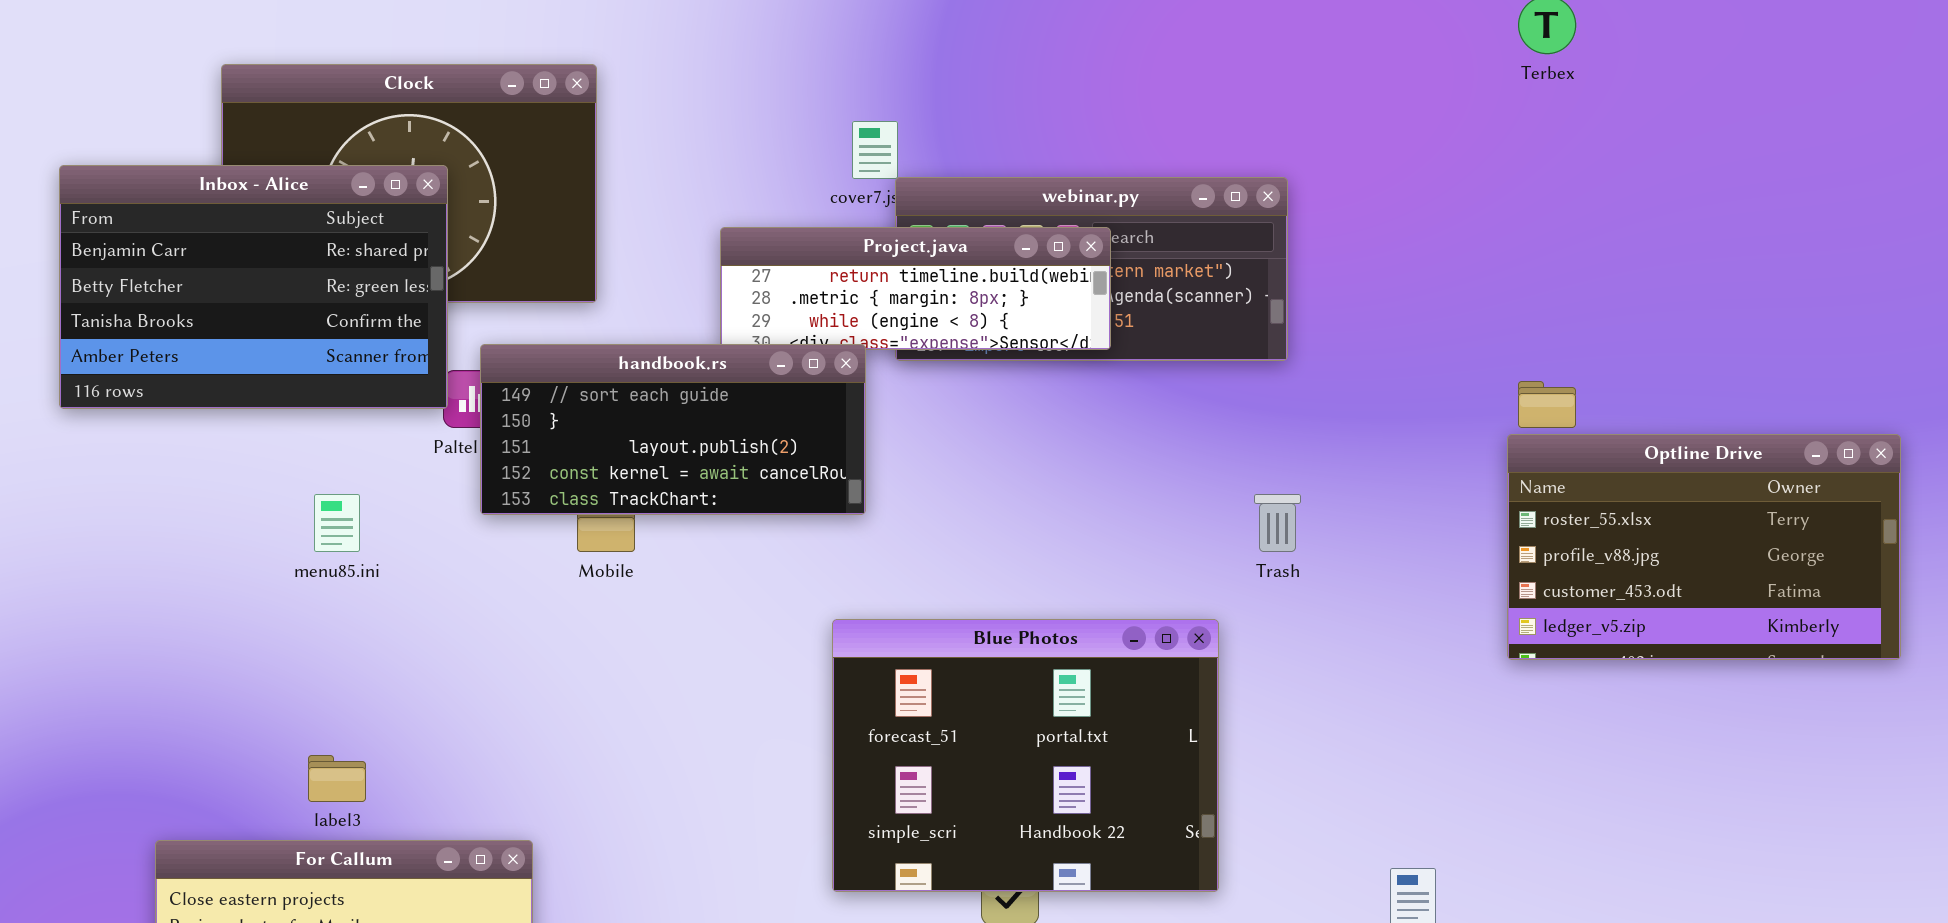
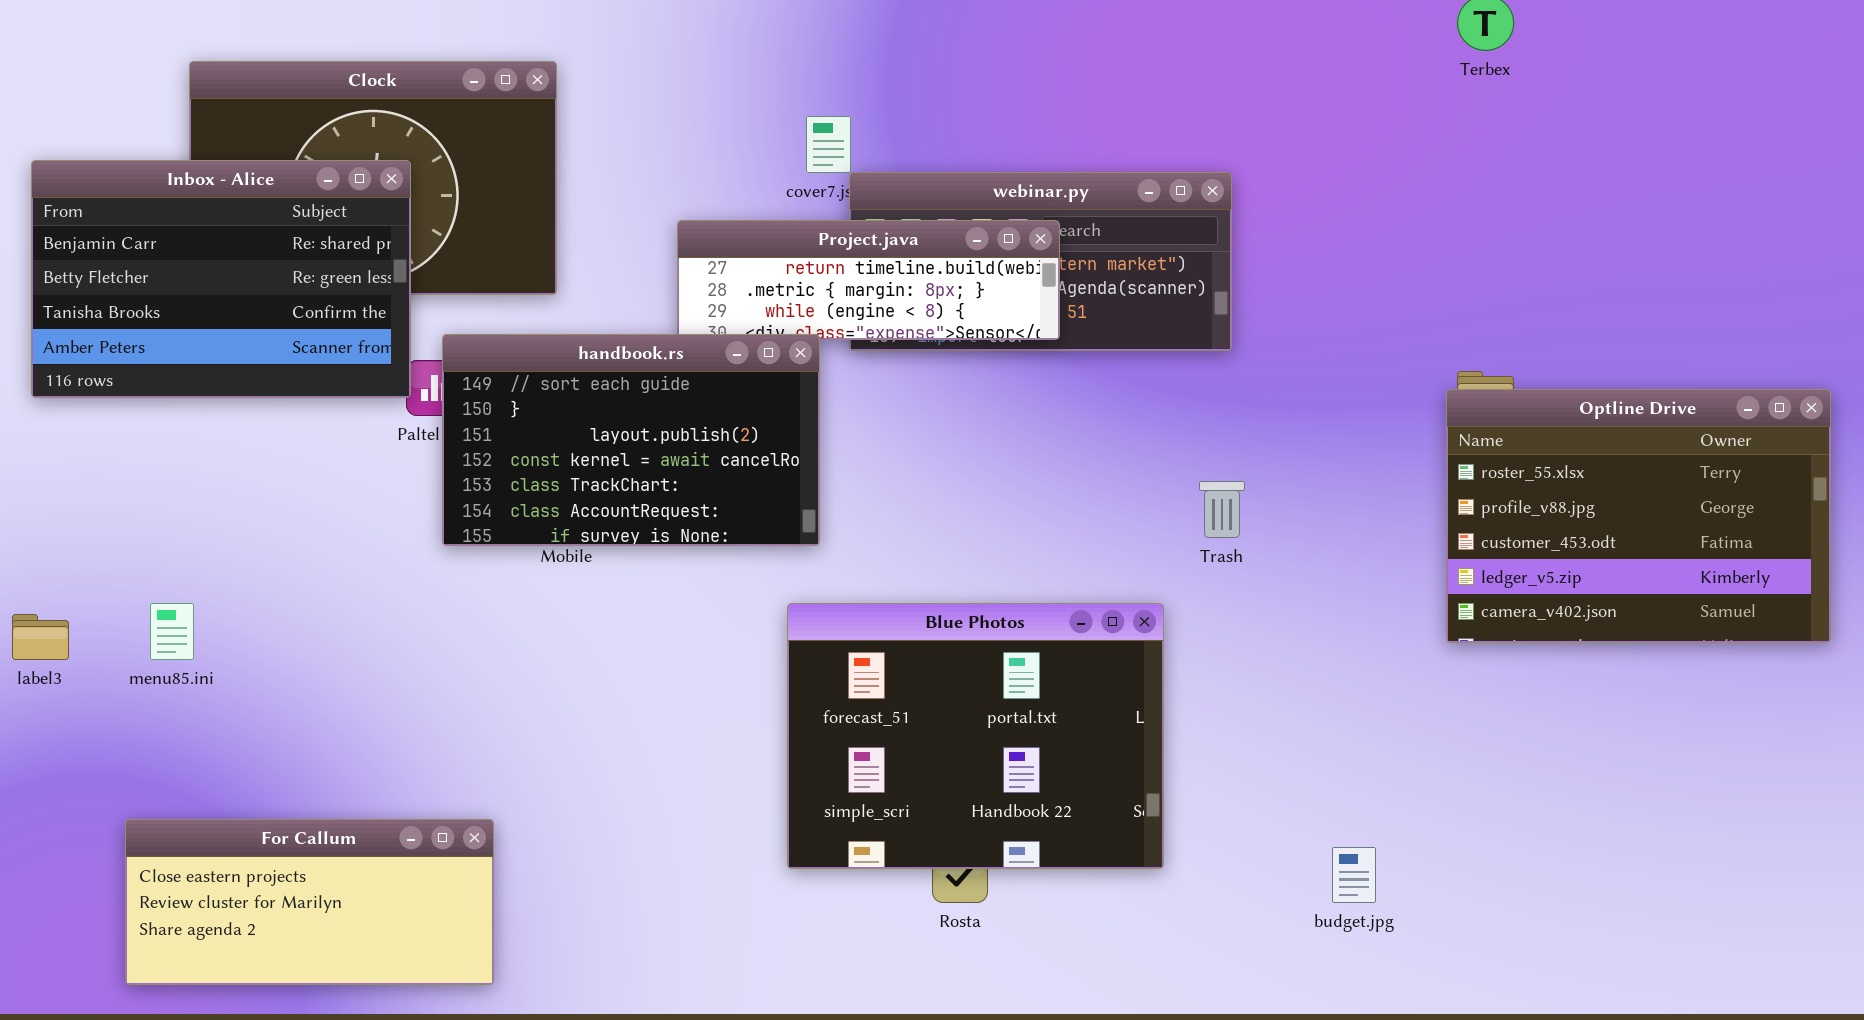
handbook.rs: [480,344,866,515] -> [442,334,820,546], resized
Optline Drive: [1507,434,1901,660] -> [1446,389,1831,643], resized
menu85.ini: [314,494,360,552] -> [150,603,194,660], moved
label3: [308,755,366,802] -> [12,614,69,660], moved

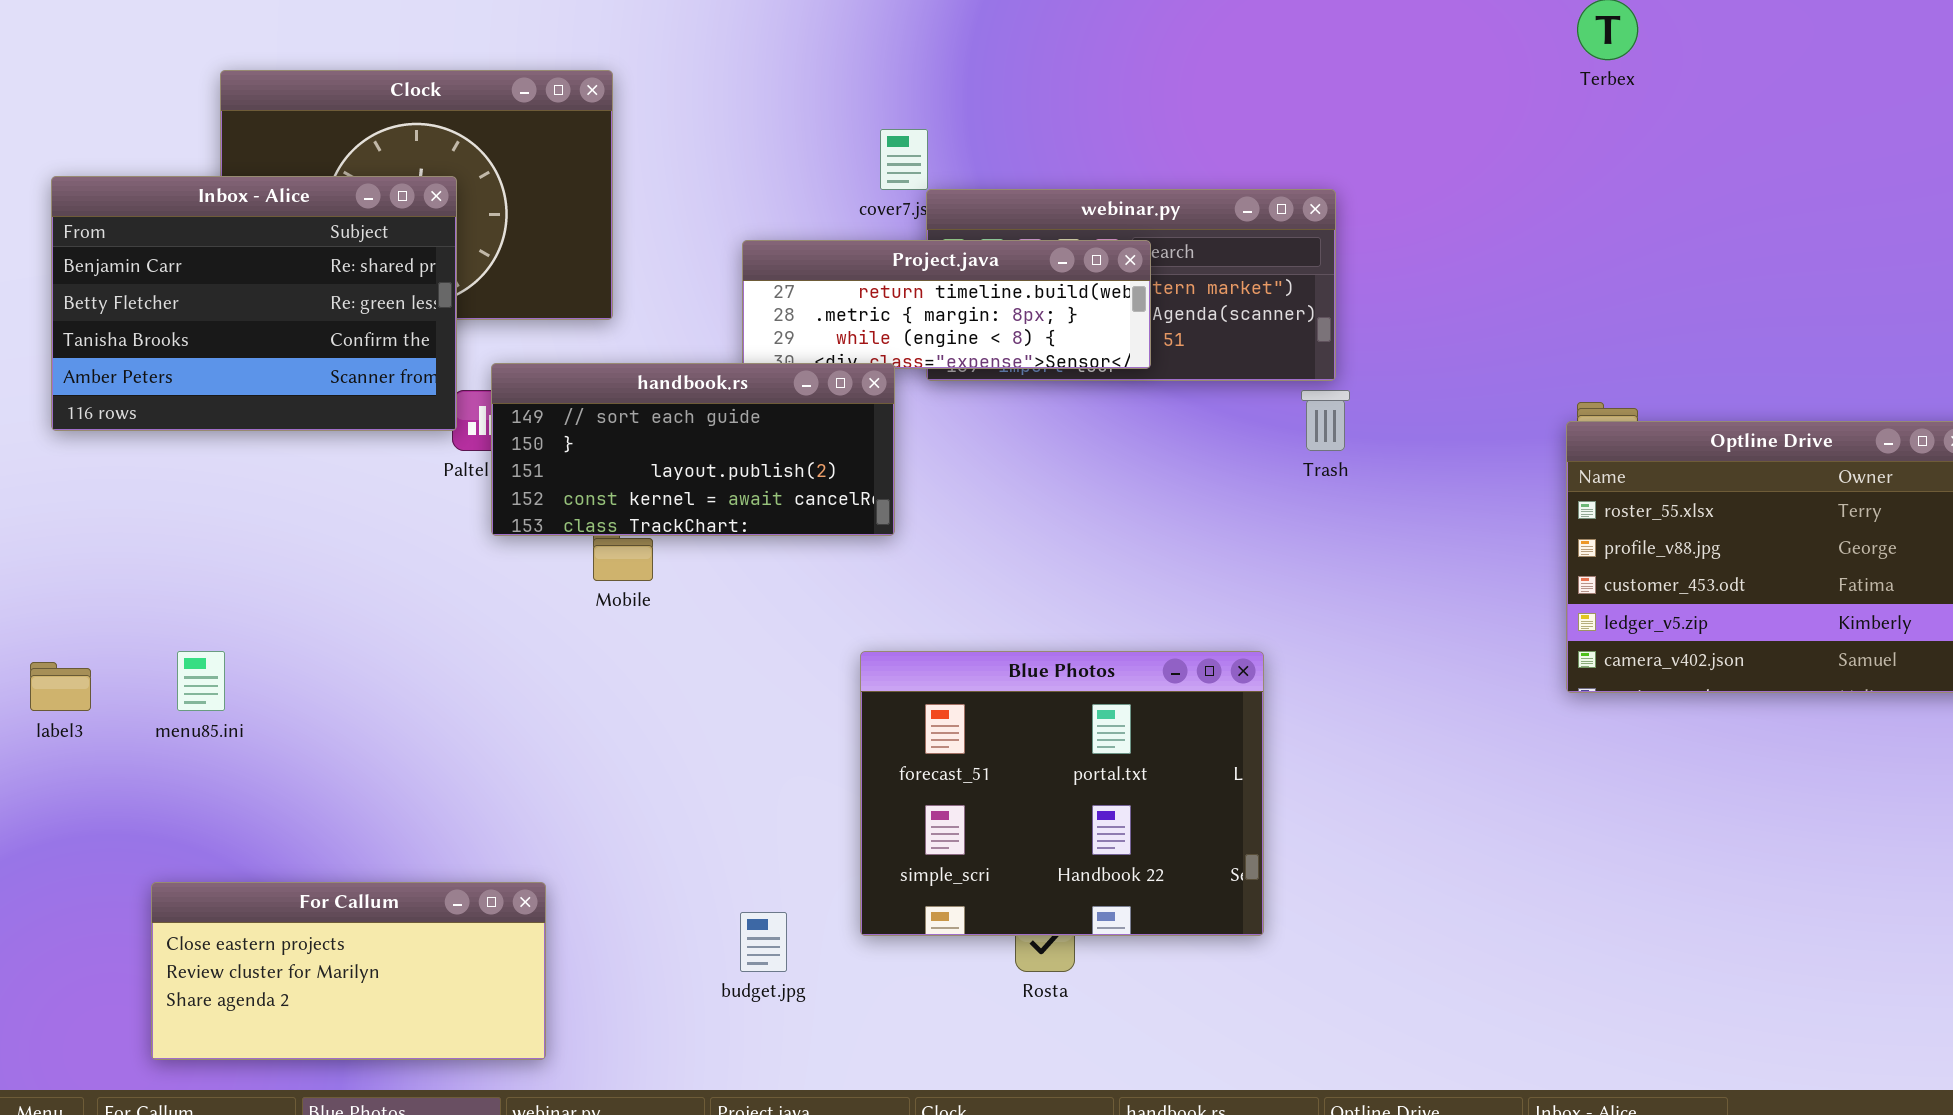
handbook.rs: [442,334,820,546] -> [491,363,895,536], resized
Trash: [1199,481,1245,538] -> [1301,390,1350,451], moved
budget.jpg: [1332,847,1376,903] -> [740,912,787,972], moved

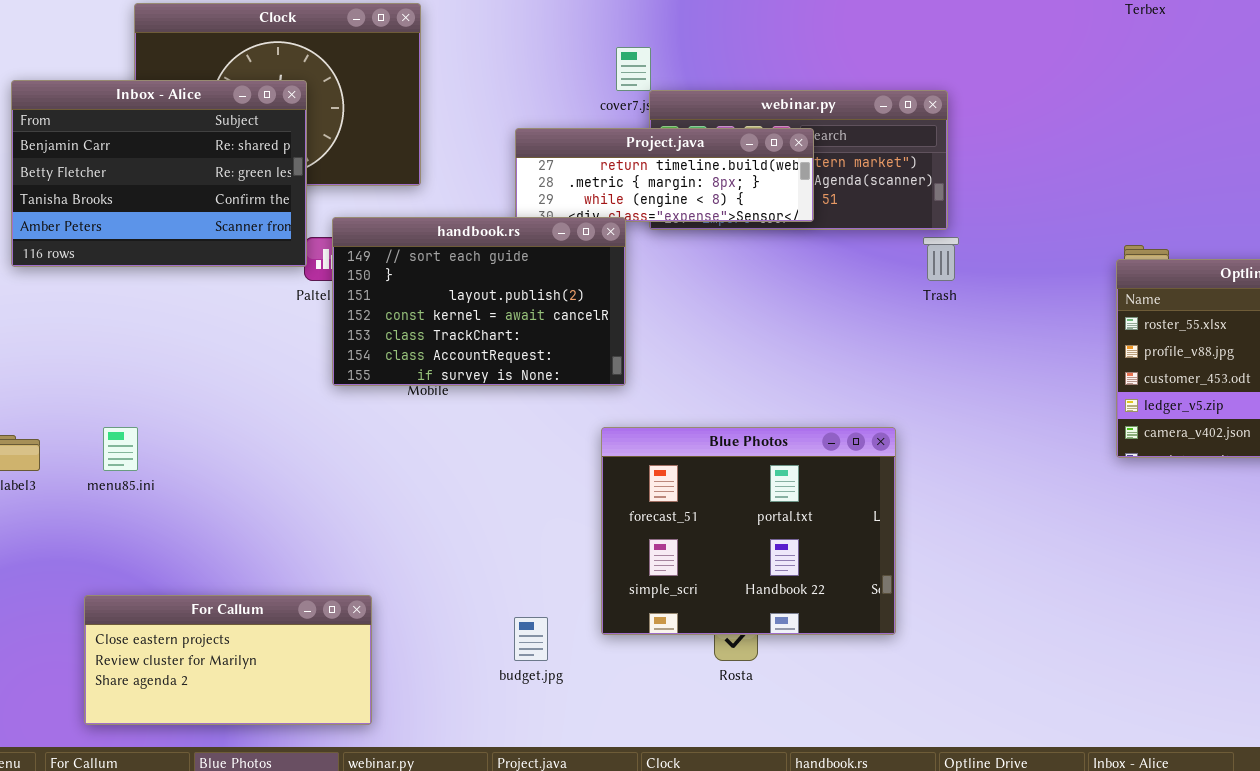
handbook.rs: [491,363,895,536] -> [332,217,626,386], resized

